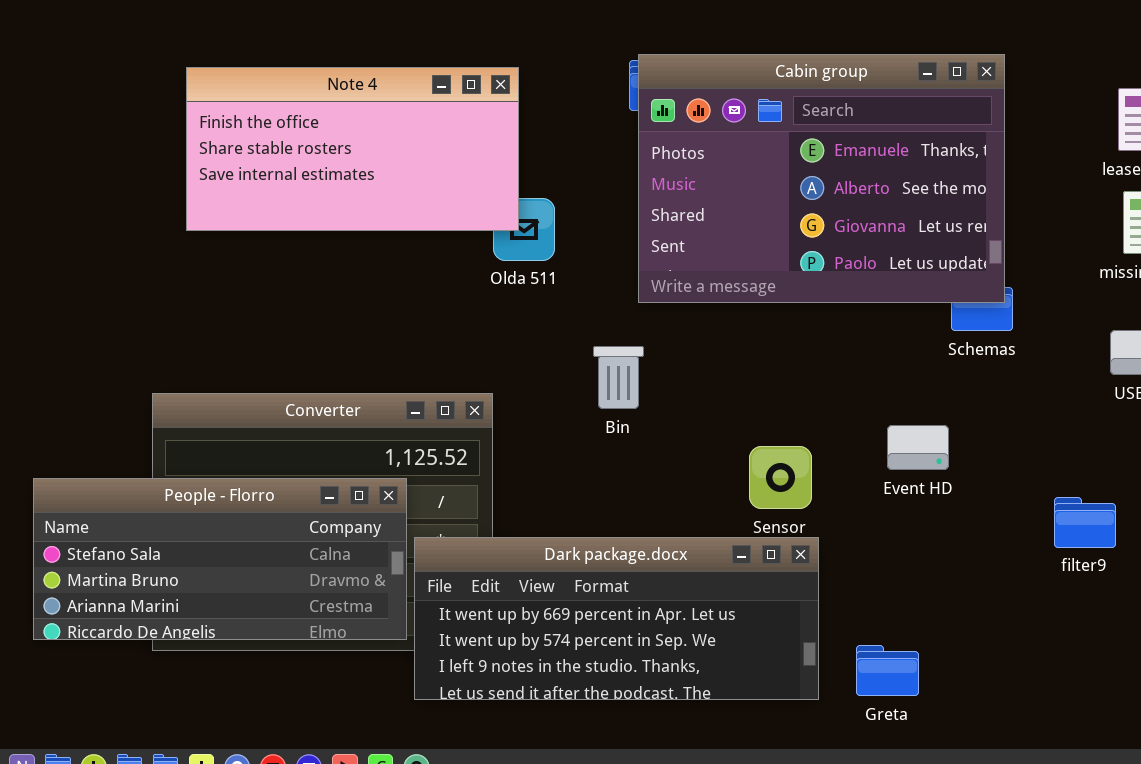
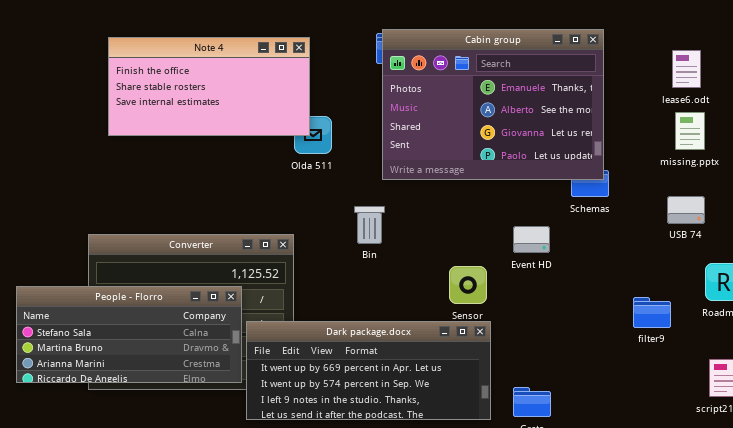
Event HD: [887,425,949,470] -> [513,226,550,253], moved

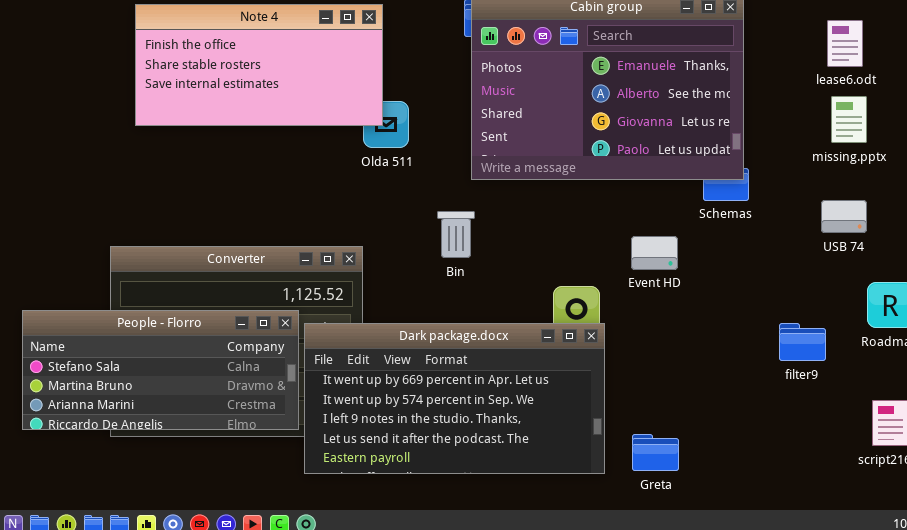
Dark package.docx: [246,321,491,420] -> [304,323,605,474], resized

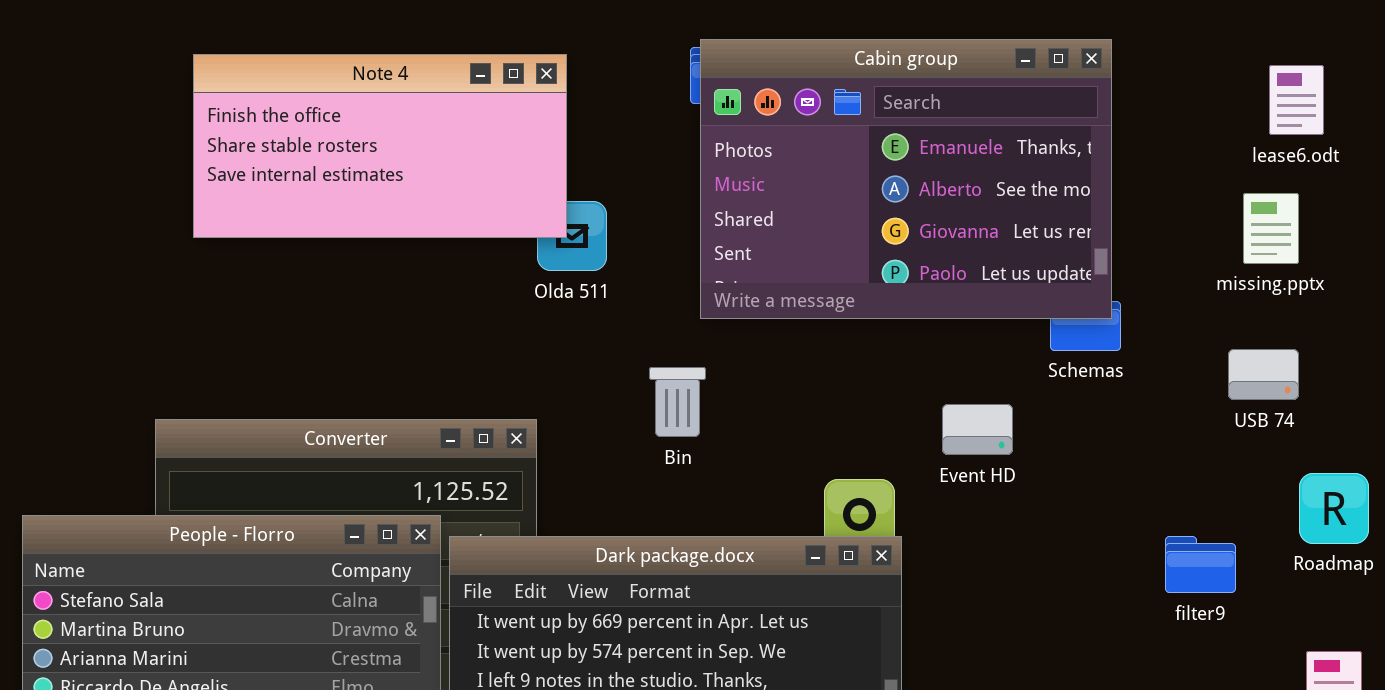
lease6.odt: [827,20,863,67] -> [1269,65,1324,135], moved

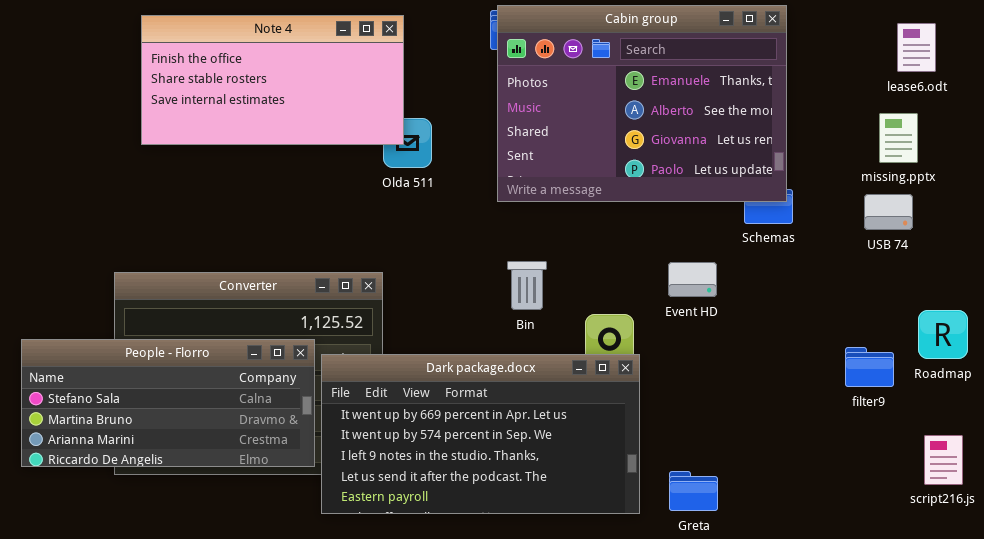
USB 74: [1228,349,1299,400] -> [864,194,913,230], moved
Bin: [649,367,706,437] -> [507,261,547,310], moved
filter9: [1165,536,1236,593] -> [845,347,894,387], moved

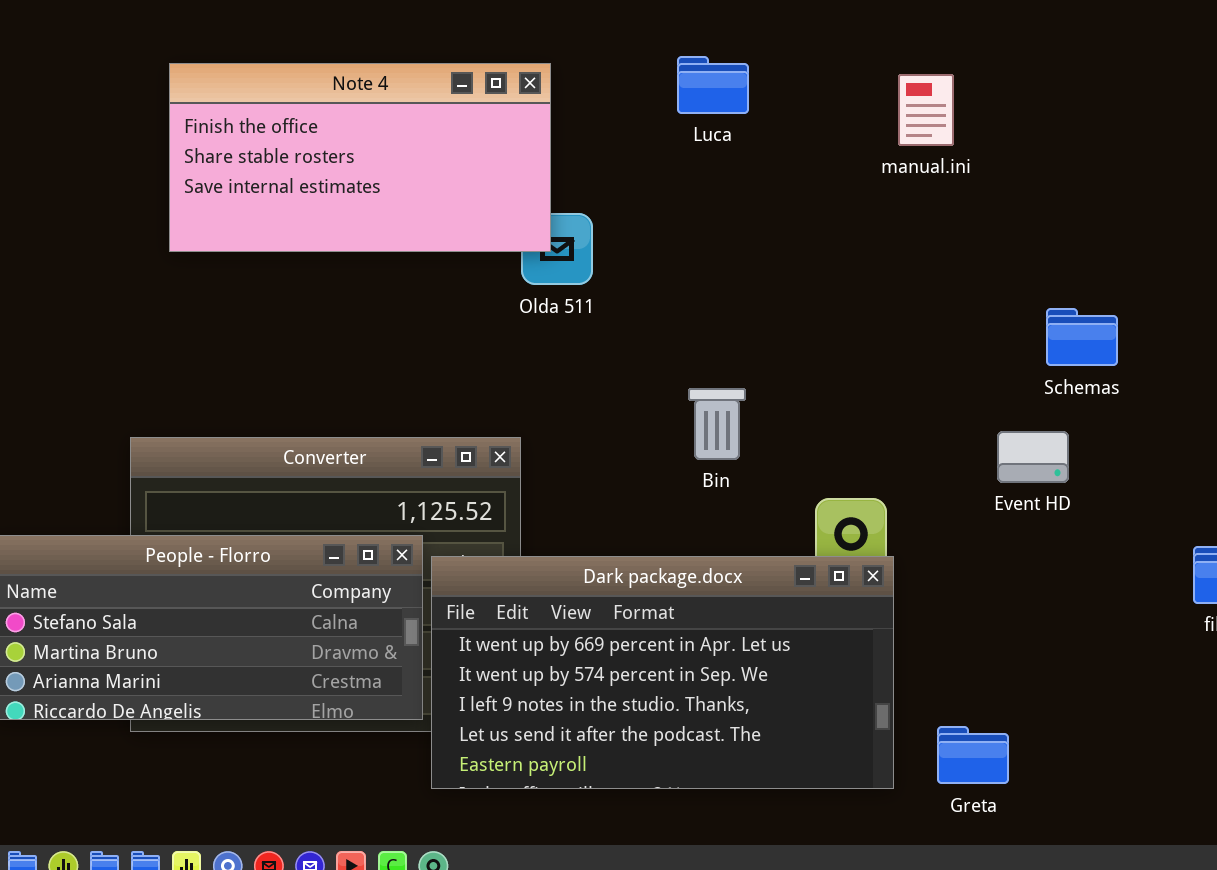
Cabin group: [497,5,787,202] -> none, closed
Bin: [507,261,547,310] -> [688,388,746,460], moved
Event HD: [668,262,717,297] -> [997,431,1069,483], moved

